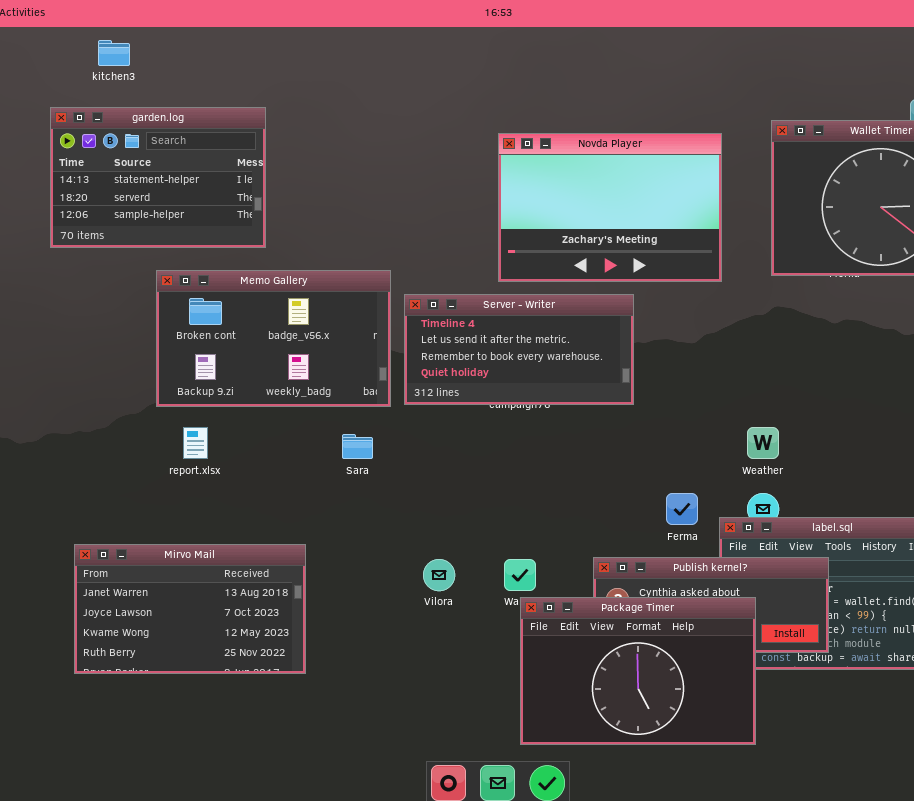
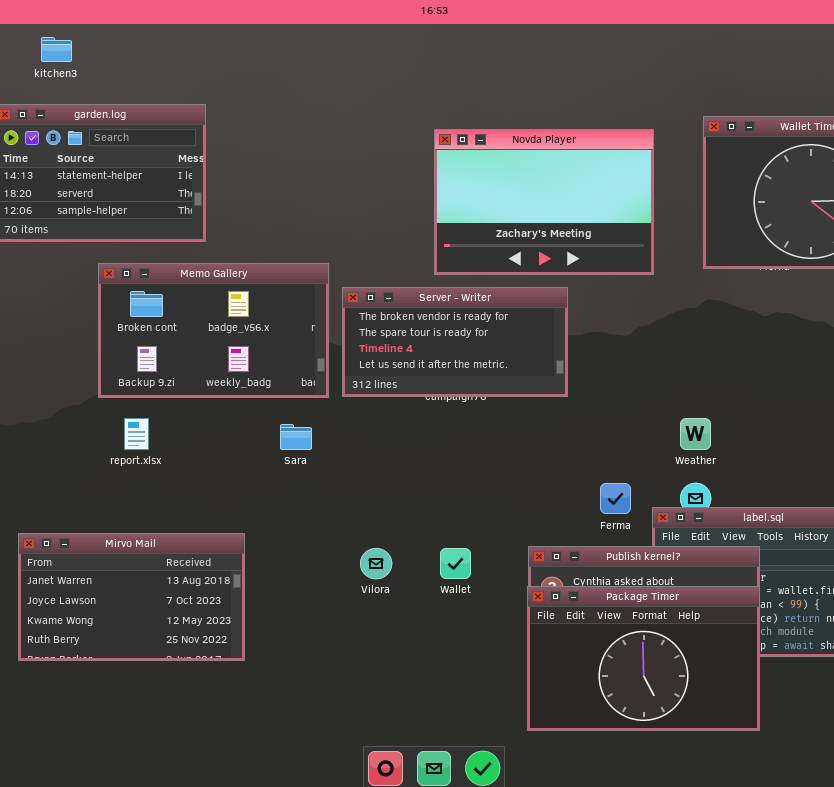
Server - Writer: [404,294,634,405] -> [342,287,568,397], scrolled up 2 rows
Package Timer: [520,597,756,745] -> [527,586,760,731], moved

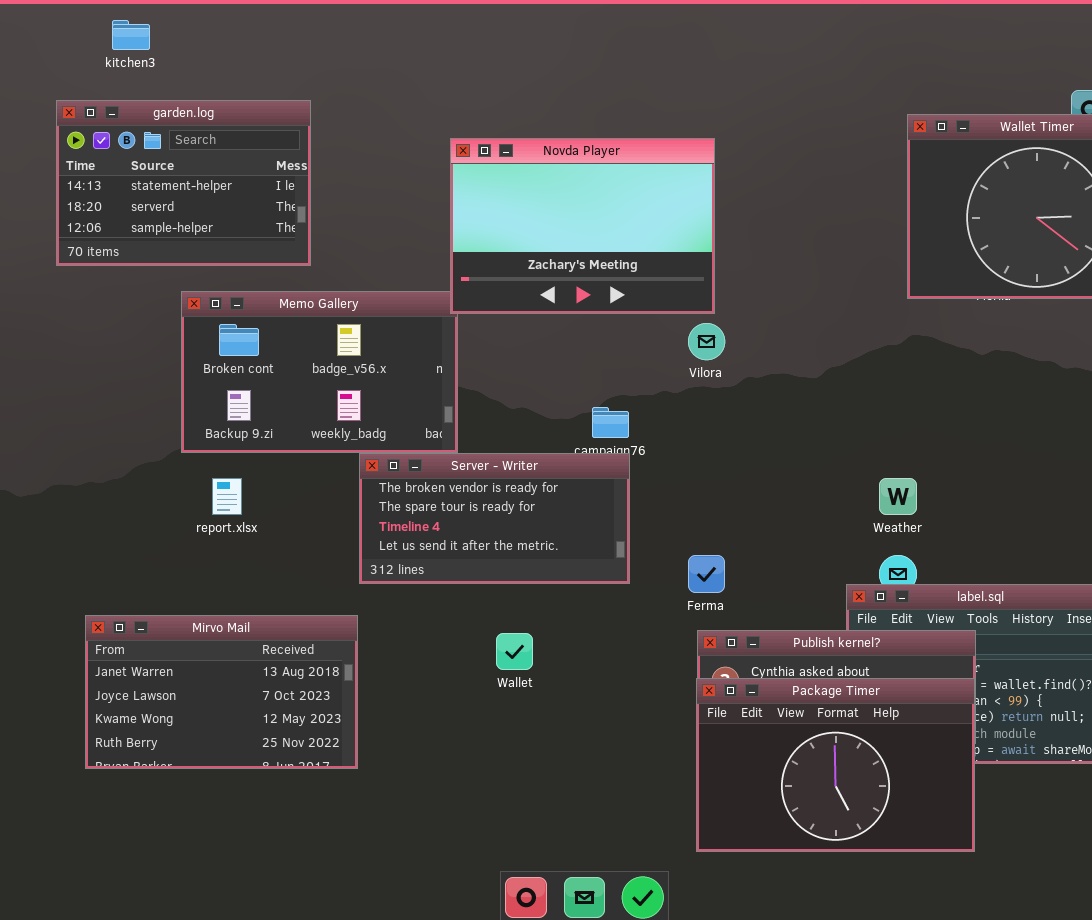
Novda Player: [434,129,654,275] -> [450,138,715,314], moved
Server - Writer: [342,287,568,397] -> [359,453,630,584], moved
Ferma: [600,483,631,514] -> [688,555,725,593], moved
Vilora: [360,548,392,579] -> [688,323,725,360], moved
Wallet: [440,548,471,579] -> [496,633,533,670], moved

